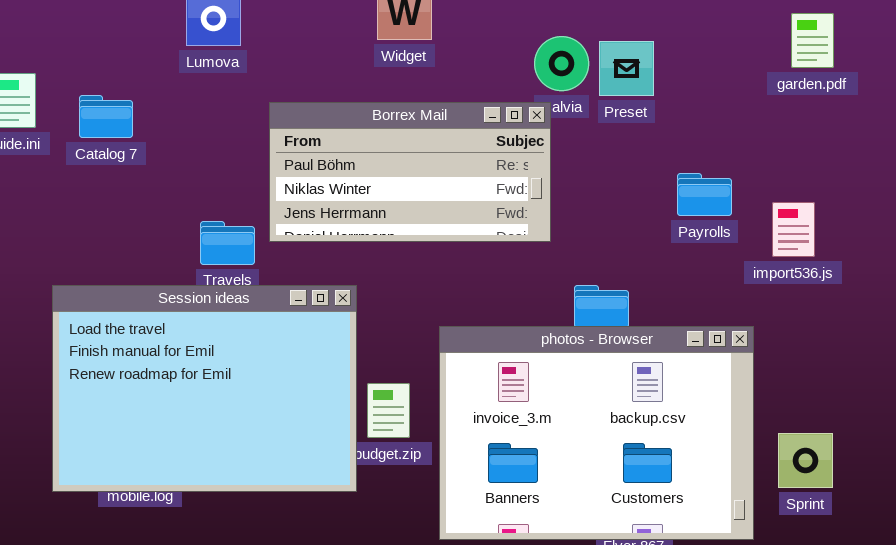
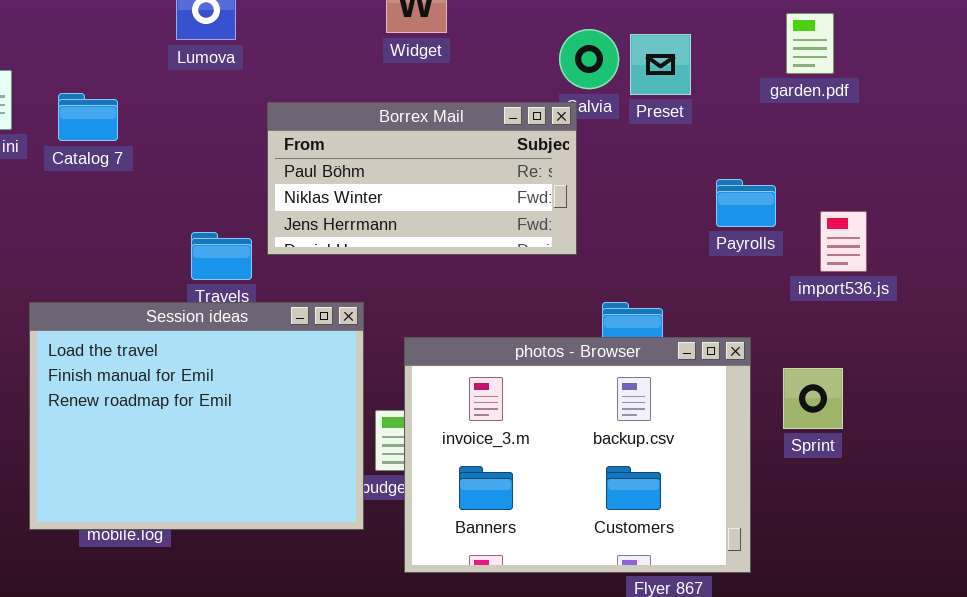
garden.pdf: [791,13,834,68] -> [786,13,834,74], moved
photos - Browser: [439,326,754,540] -> [404,337,751,573], moved
Sprint: [778,433,833,488] -> [783,368,843,429], moved

